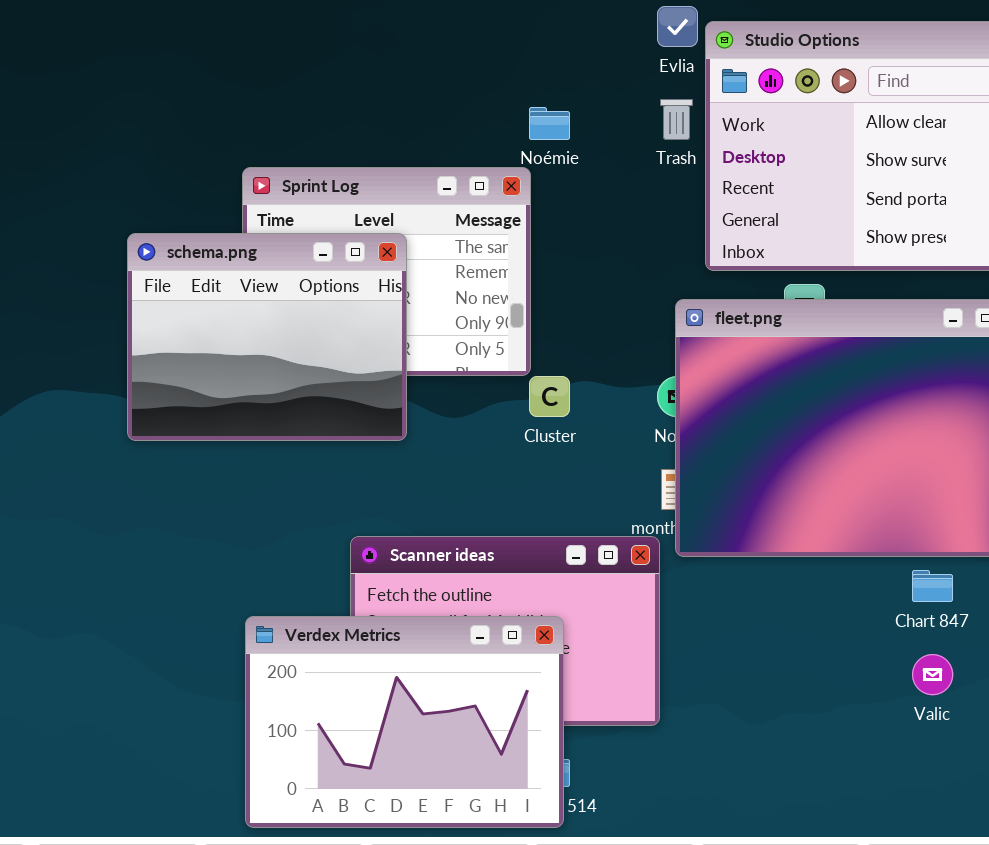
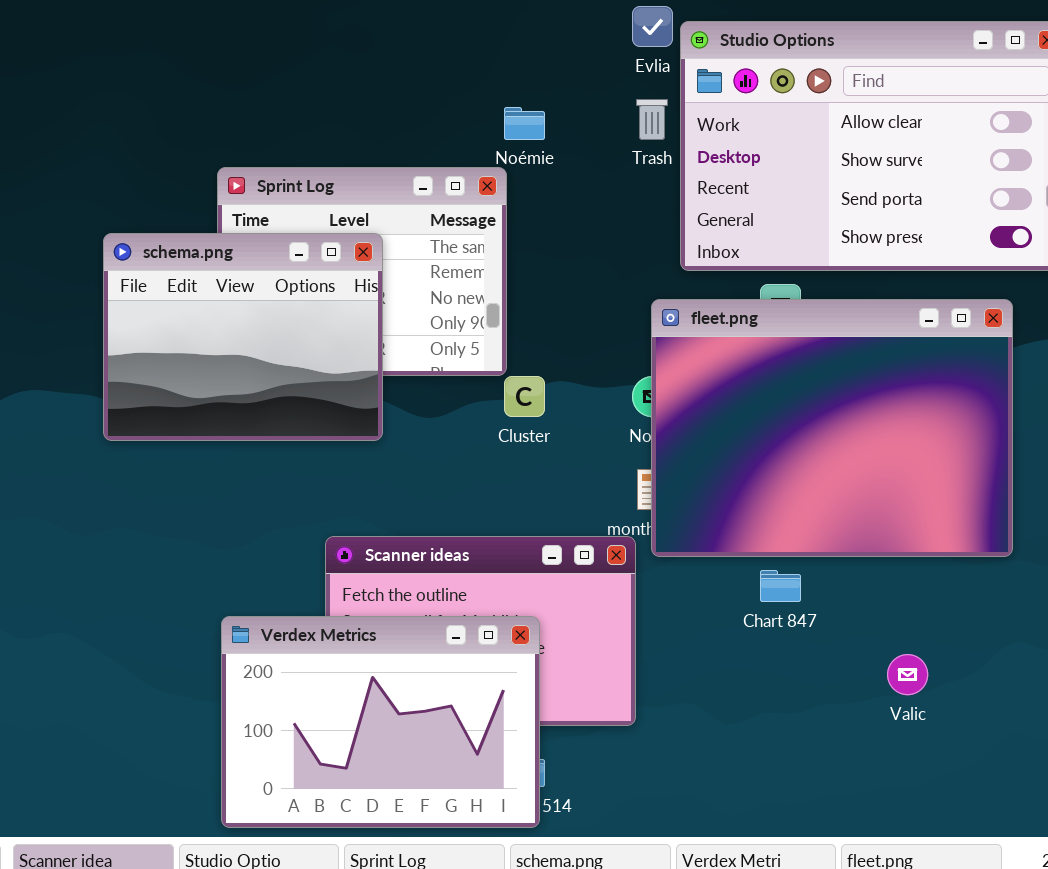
Chart 847: [912,570,953,602] -> [760,570,801,602], moved

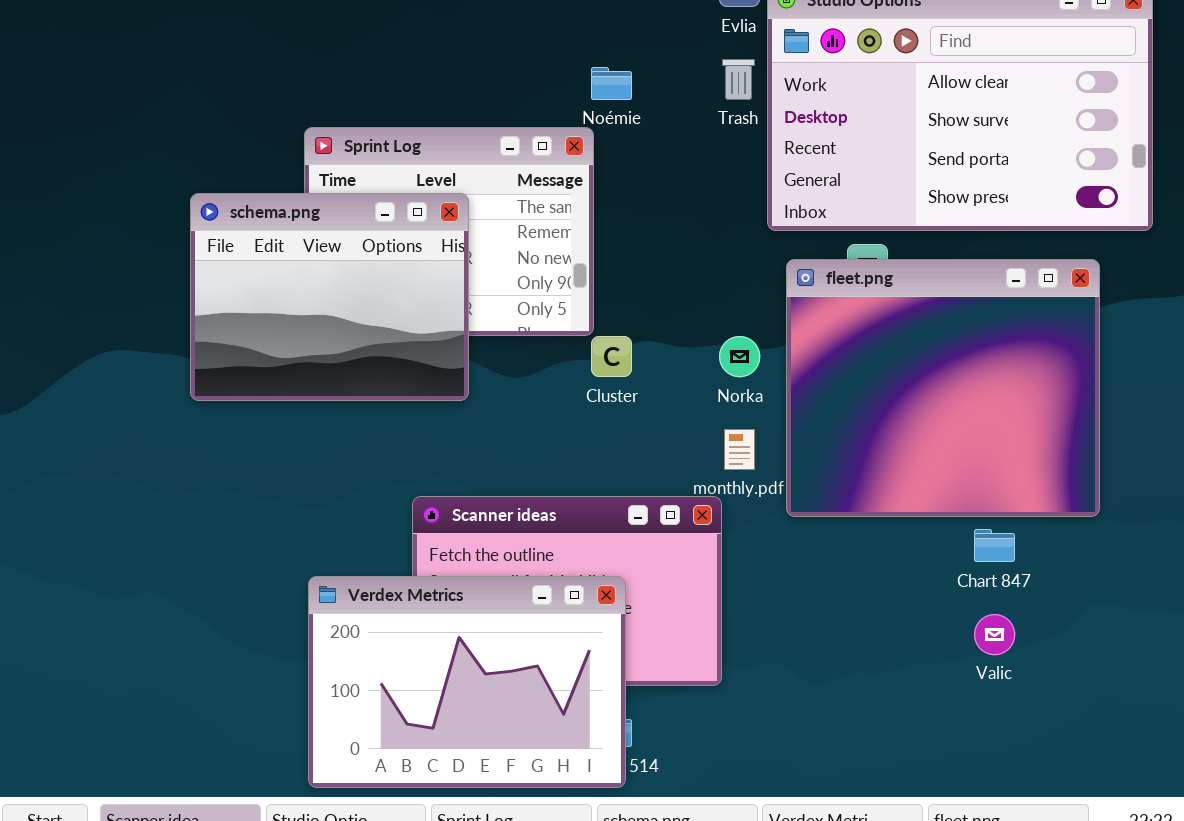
fleet.png: [651,299,1013,557] -> [786,259,1100,517], resized
Chart 847: [760,570,801,602] -> [974,529,1015,562], moved

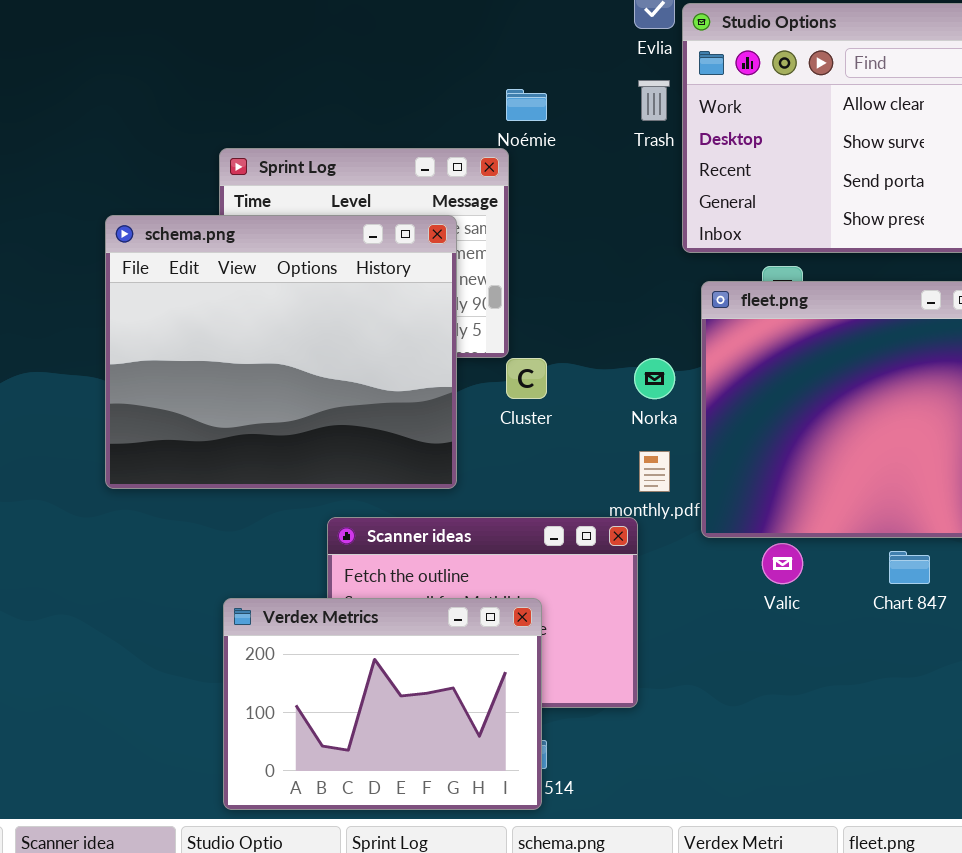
schema.png: [190,193,469,401] -> [105,215,457,489], resized
Valic: [974,614,1015,655] -> [762,543,803,584], moved

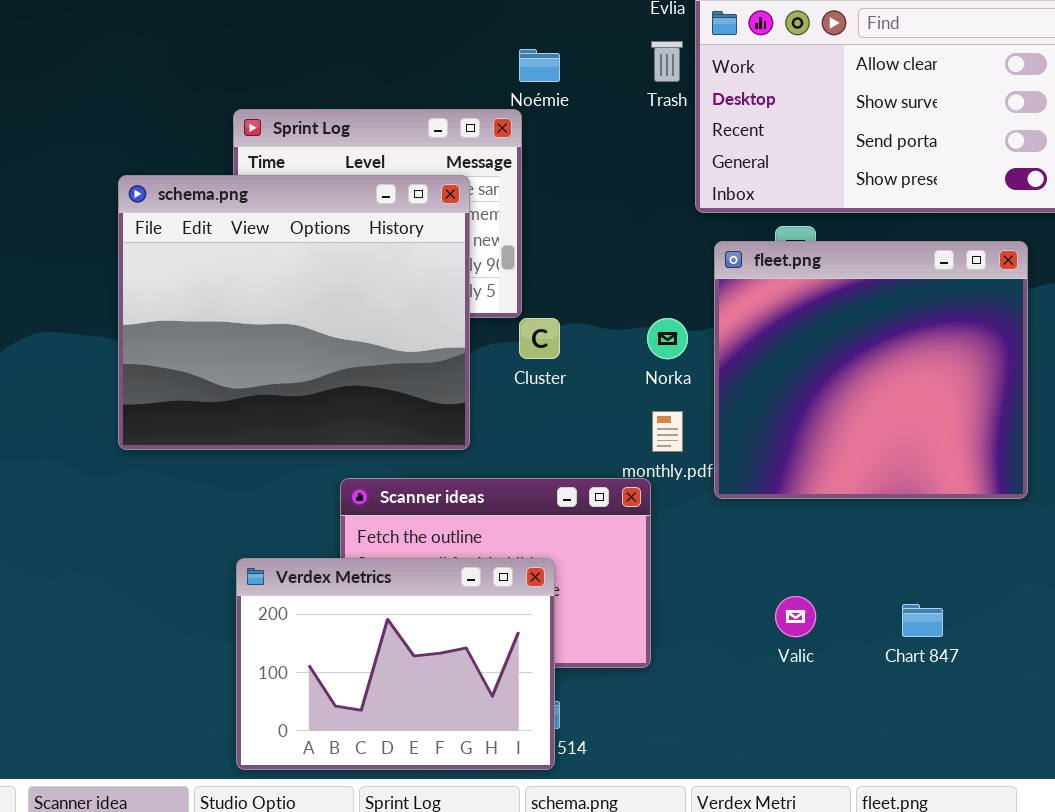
Valic: [762,543,803,584] -> [775,596,816,637], moved
Chart 847: [889,551,930,584] -> [902,604,943,637], moved

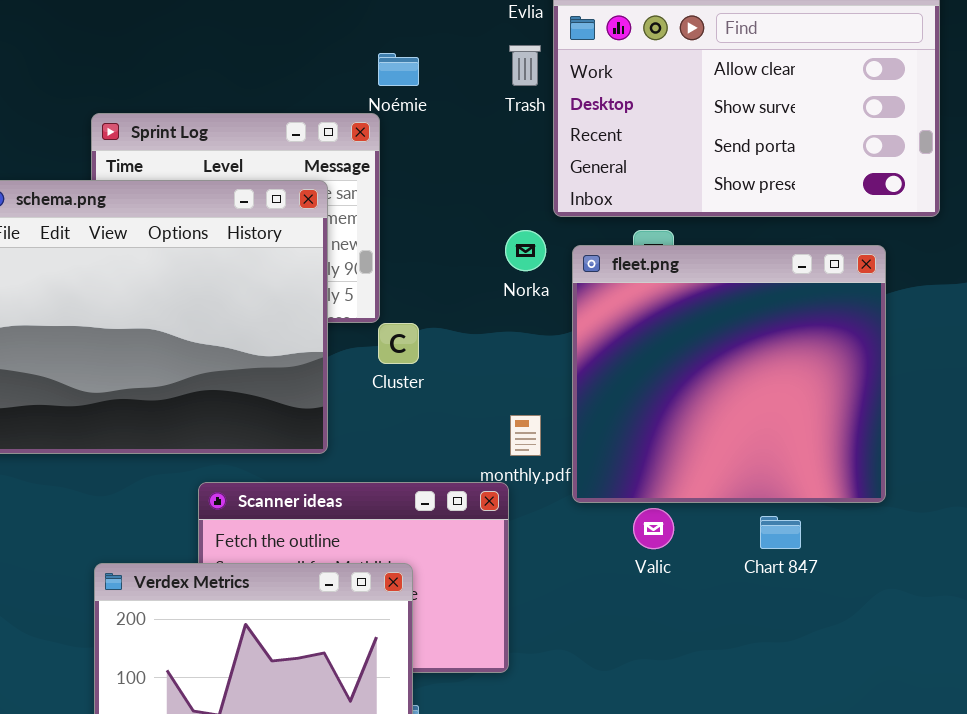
Norka: [647,318,688,359] -> [505,230,546,271], moved
Valic: [775,596,816,637] -> [633,508,674,549], moved
Chart 847: [902,604,943,637] -> [760,516,801,549], moved

